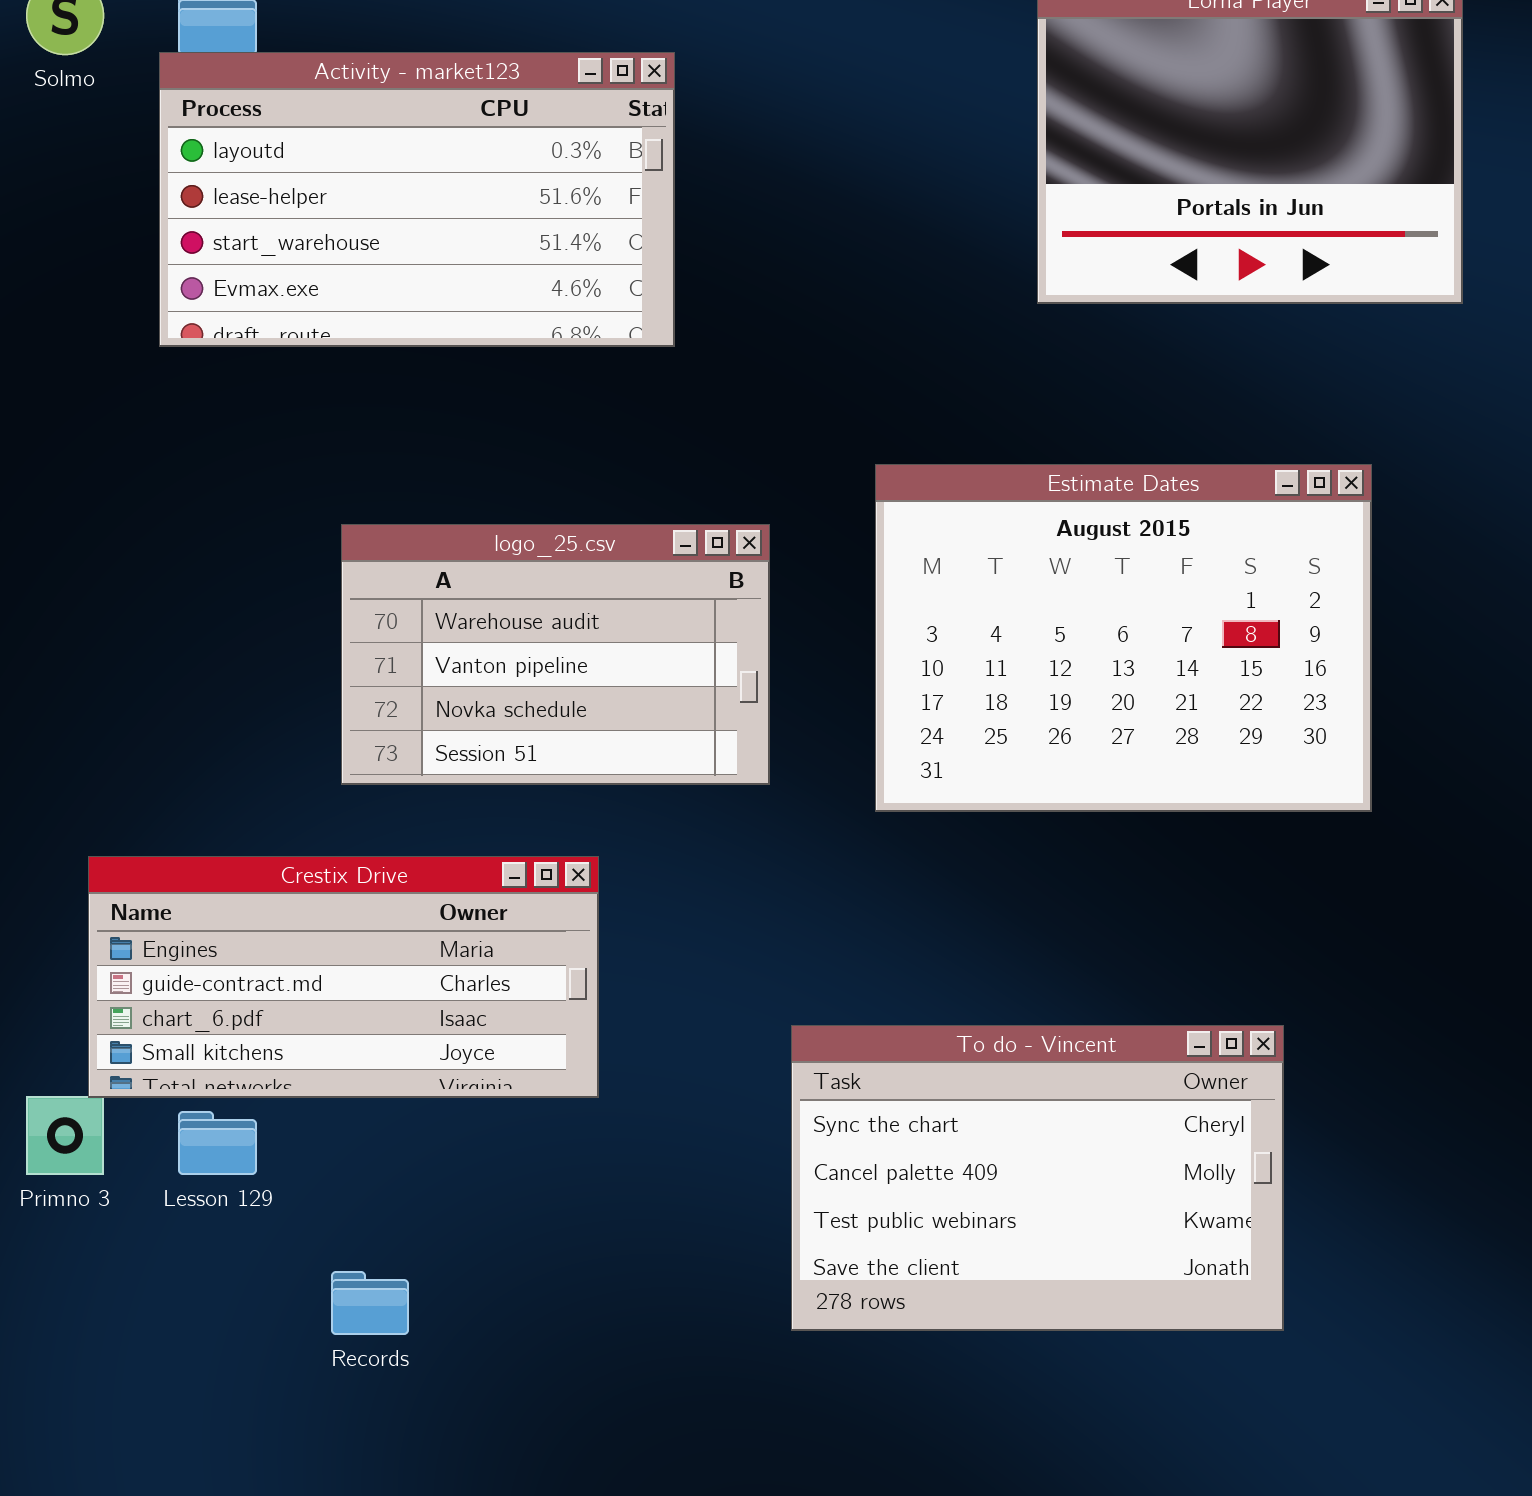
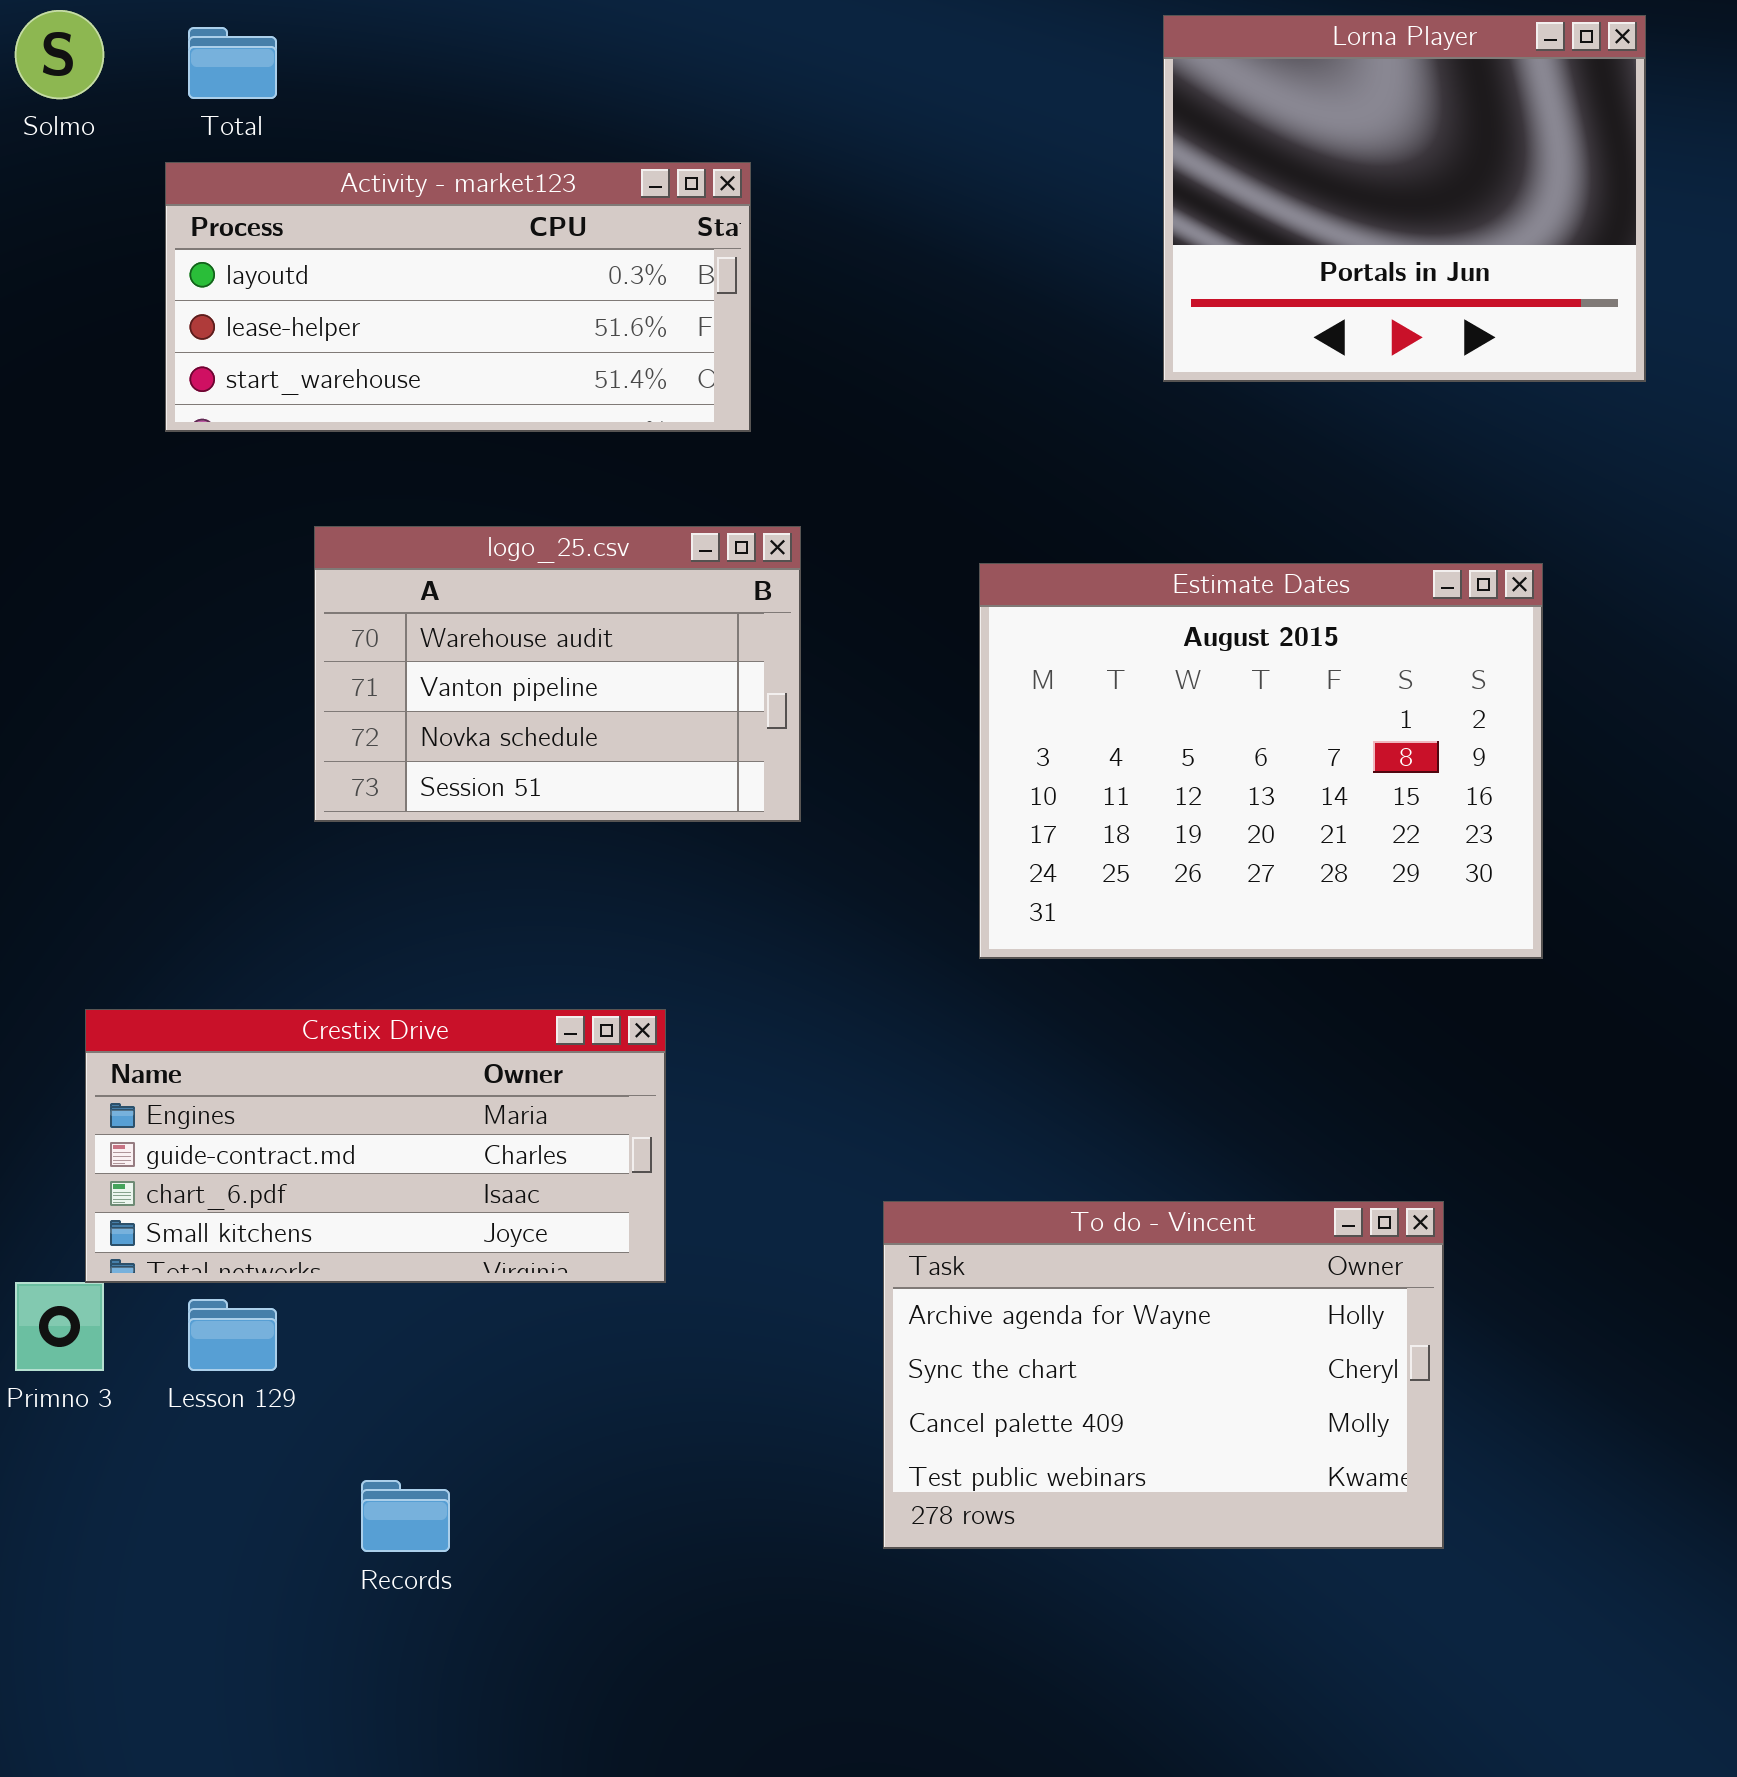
Activity - market123: [159,52,675,347] -> [165,162,751,432], resized
logo_25.csv: [341,524,770,785] -> [314,526,801,822], moved
To do - Vincent: [791,1025,1284,1331] -> [883,1201,1444,1549], scrolled up 1 row

